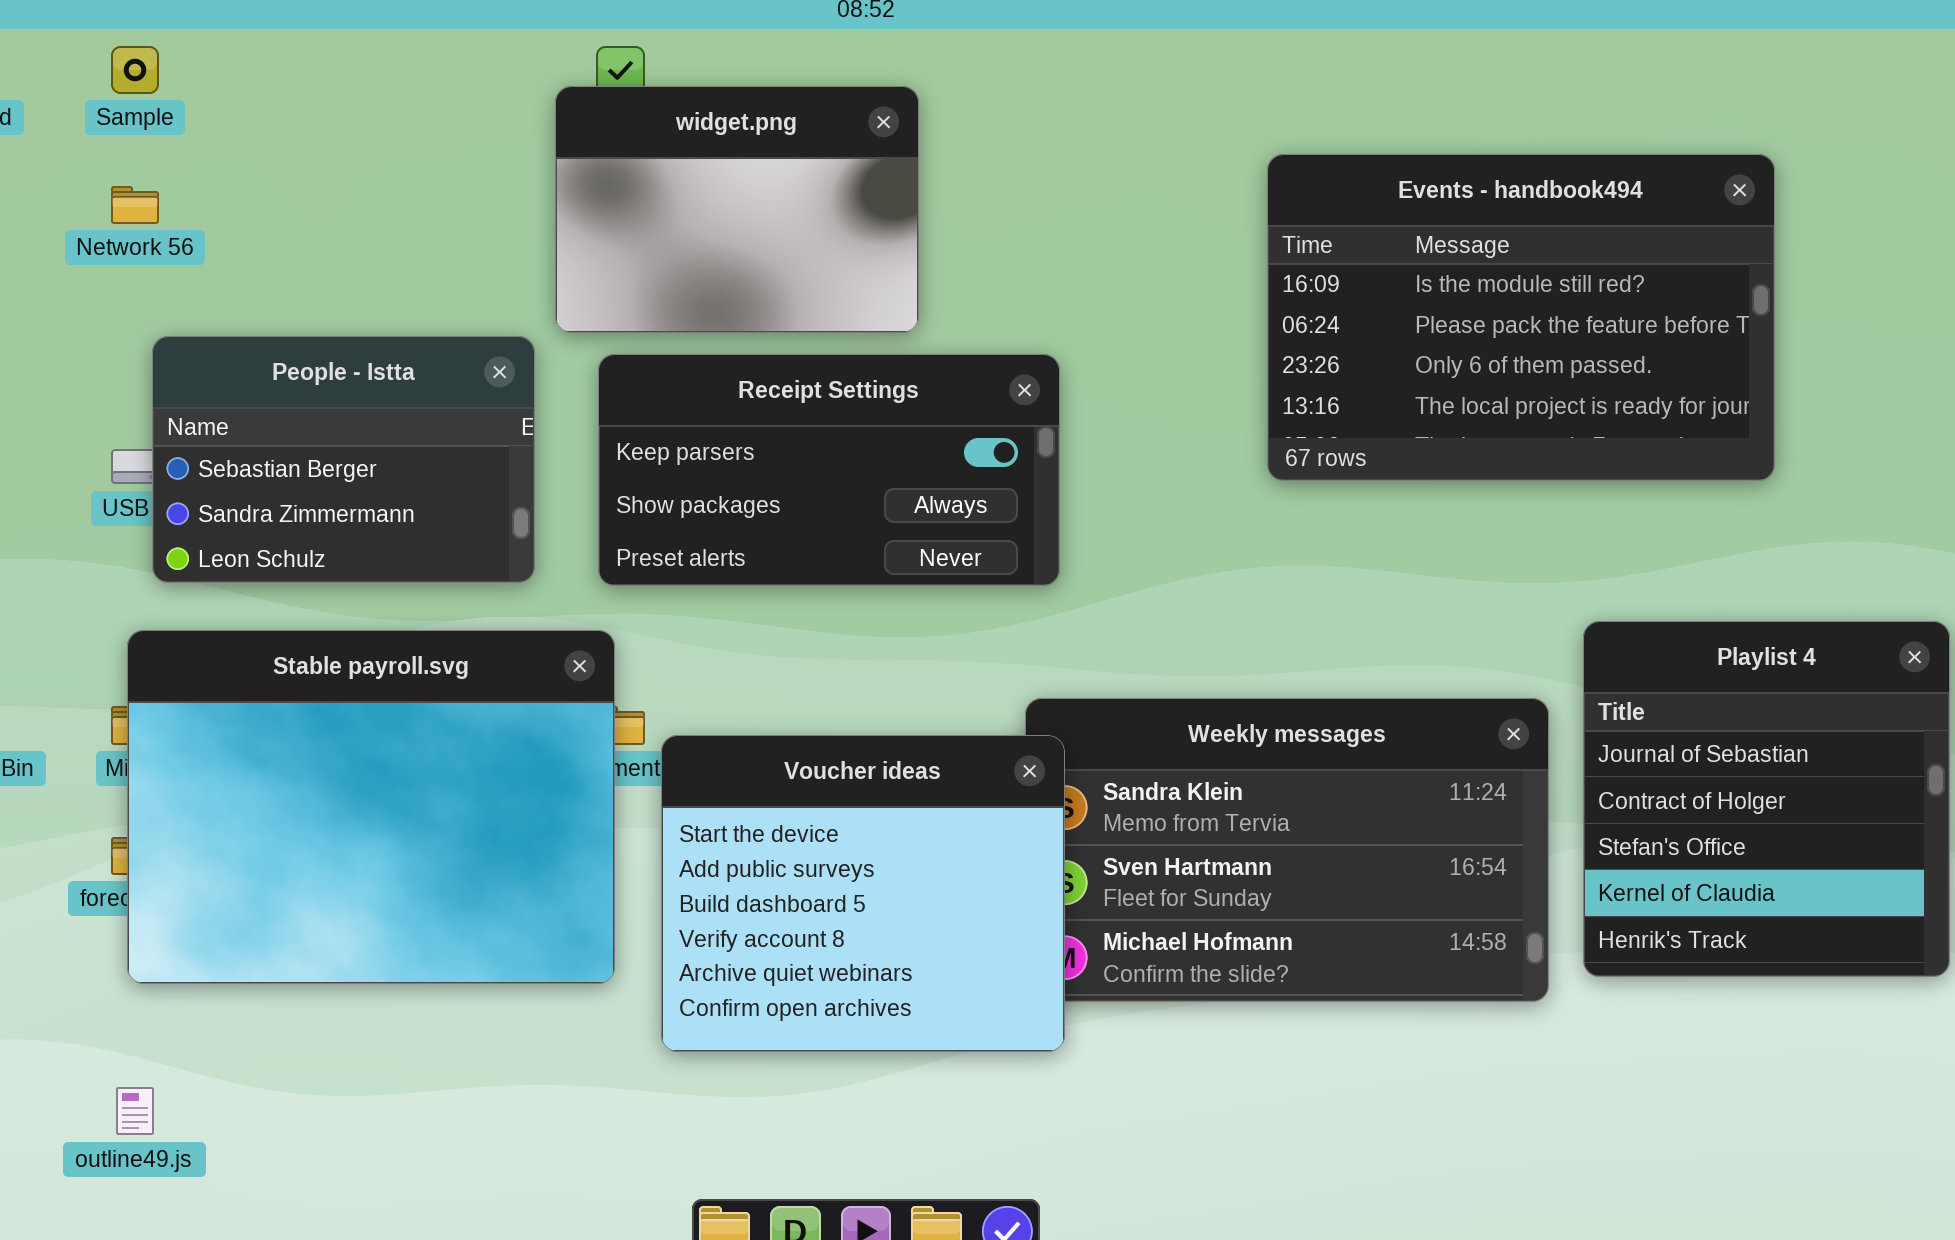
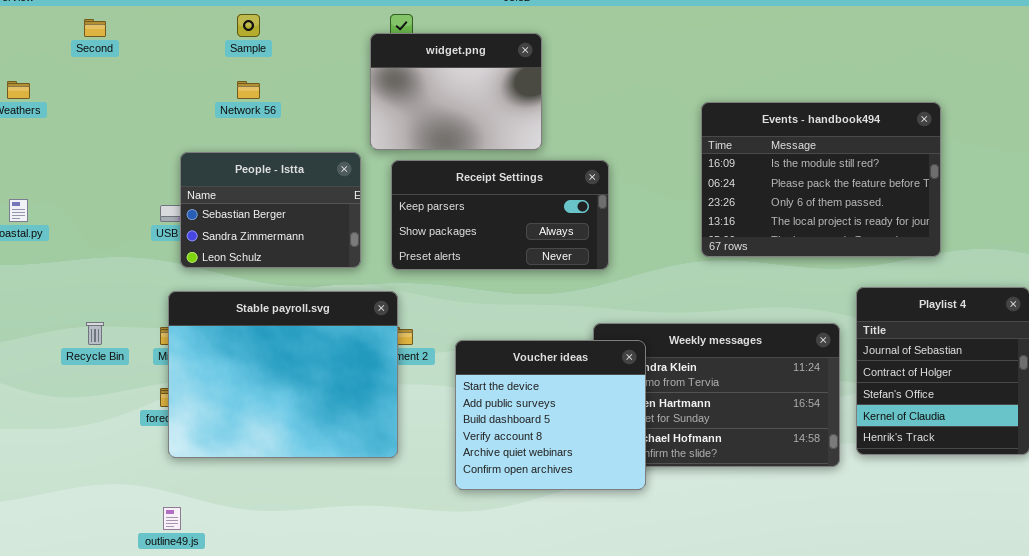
Sample: [111,46,159,94] -> [237,14,260,37], moved
Events - handbook494: [1267,154,1775,481] -> [701,102,941,257], moved
Network 56: [111,186,159,224] -> [237,81,260,99], moved
Voucher ideas: [661,735,1065,1052] -> [455,340,646,490], moved

